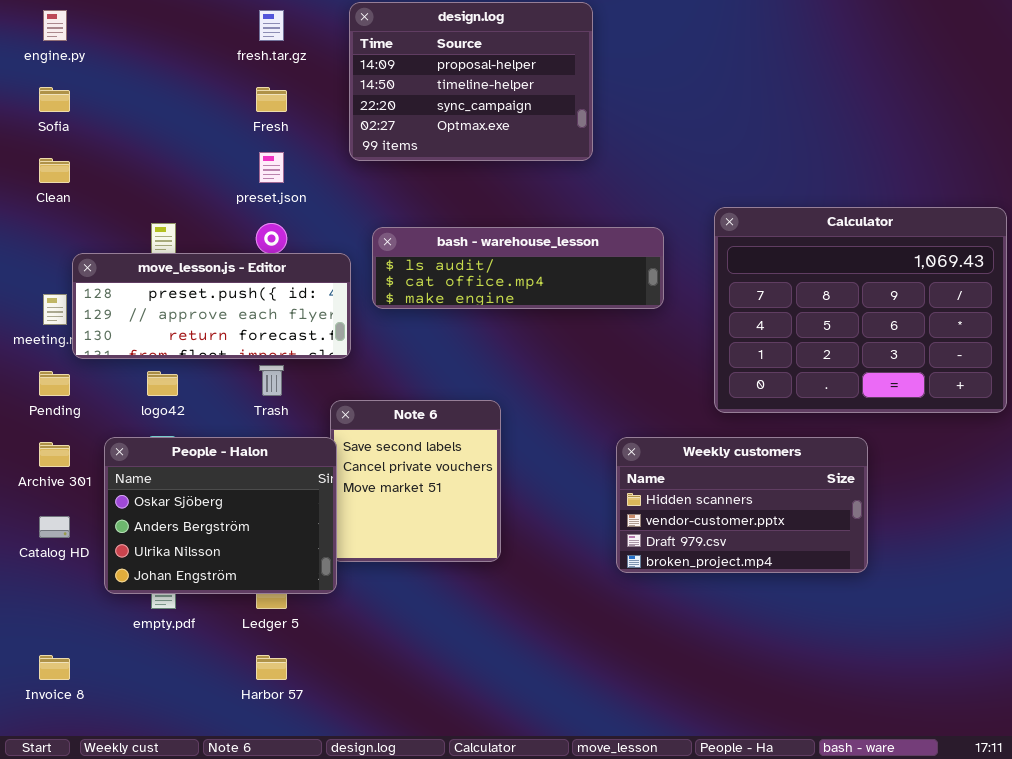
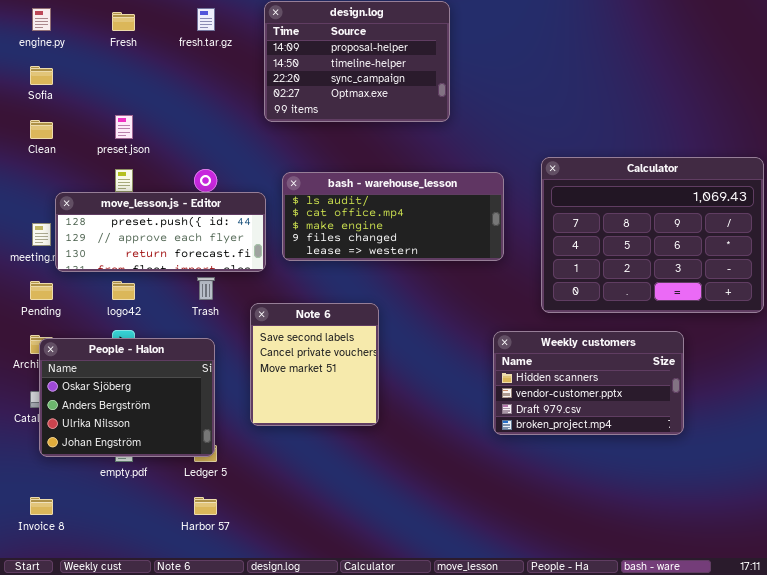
Fresh: [256,87,287,112] -> [112,12,135,31], moved
preset.json: [259,152,284,183] -> [115,115,133,139], moved
bash - warehouse_lesson: [372,227,664,309] -> [282,172,504,261], resized
People - Halon: [104,437,337,594] -> [39,338,215,457], moved
Weekly customers: [616,437,868,573] -> [493,331,684,435], moved

